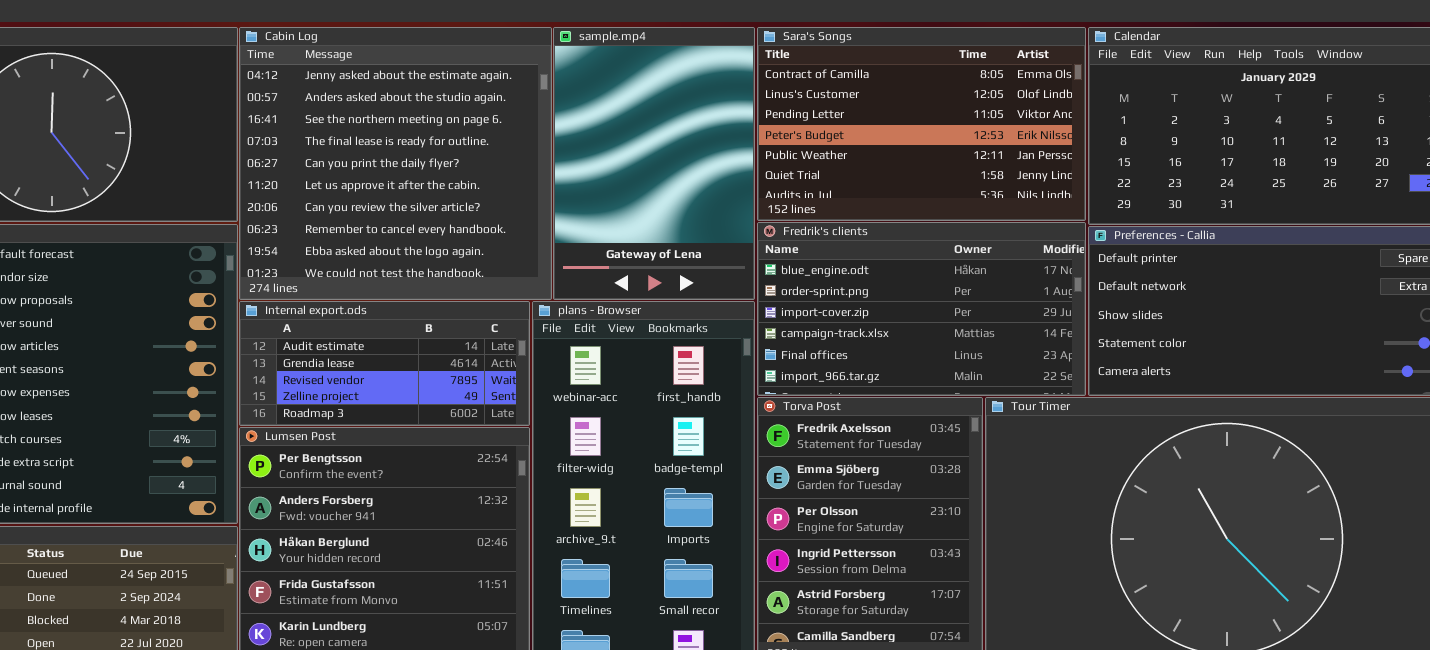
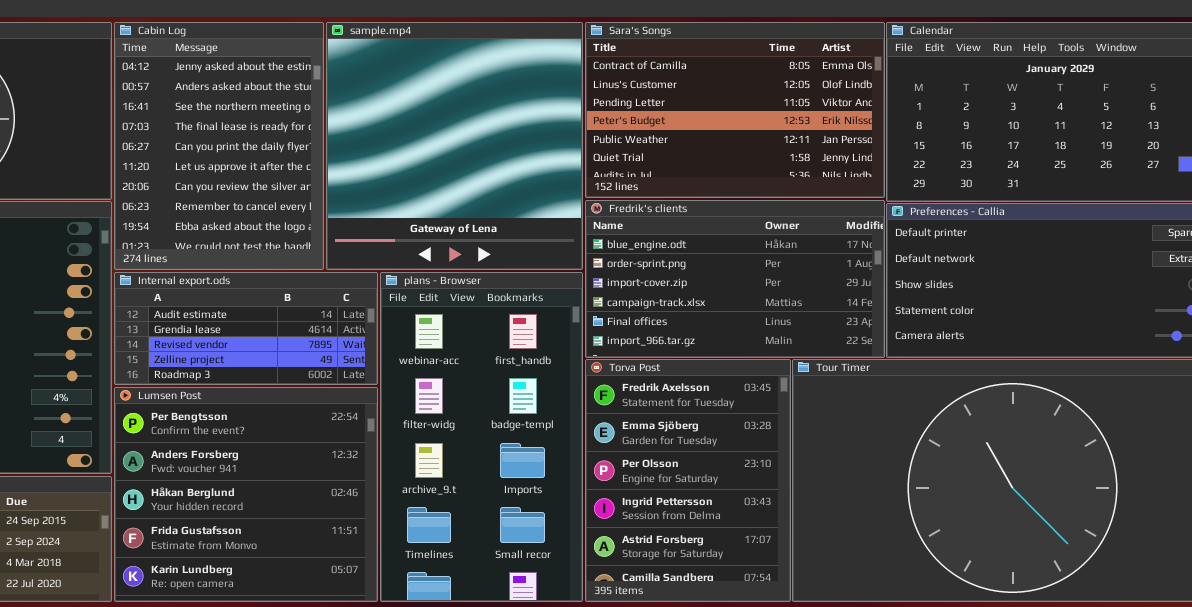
Cabin Log: [239,27,552,300] -> [114,22,324,270], resized
sample.mp4: [553,27,755,300] -> [326,22,583,270], resized

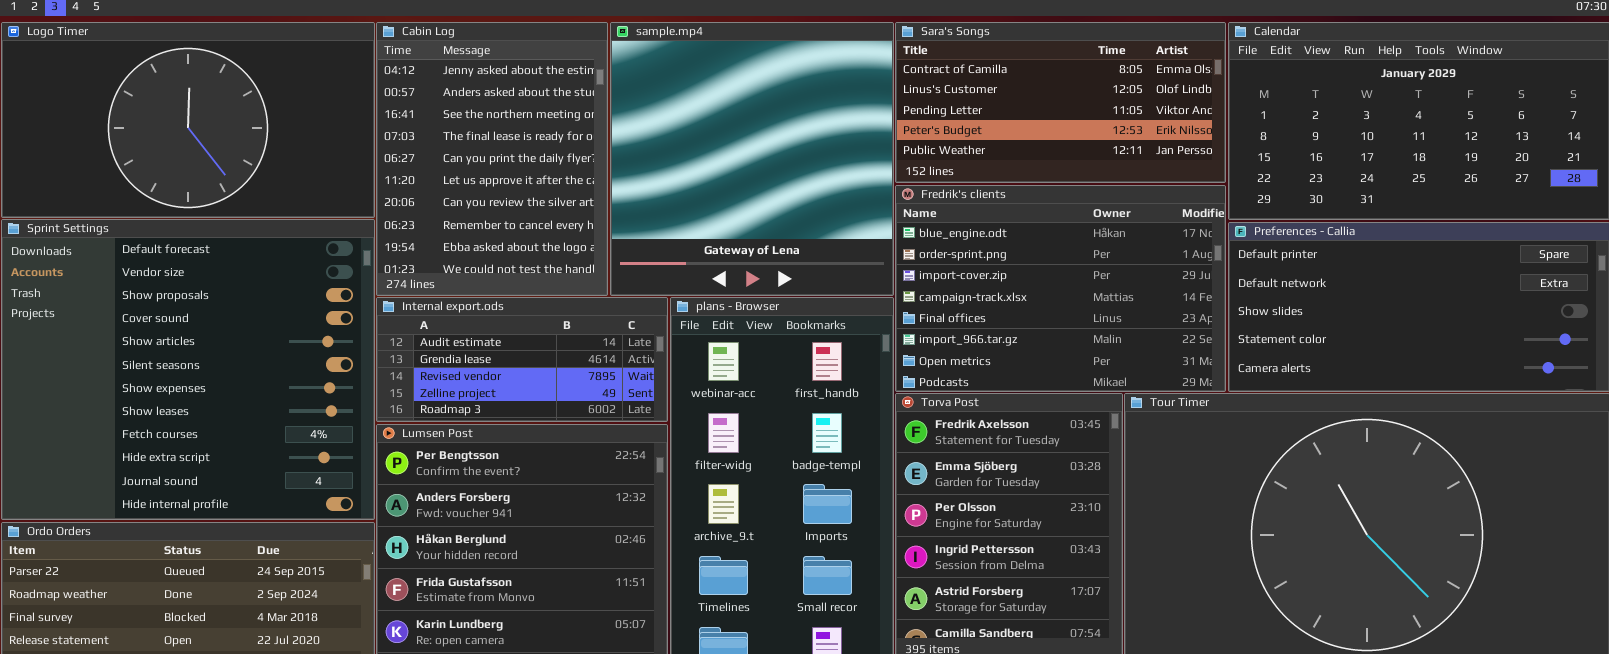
Sara's Songs: [585,22,885,198] -> [895,22,1226,183], resized
Fredrik's clients: [585,200,885,358] -> [895,185,1226,392], resized

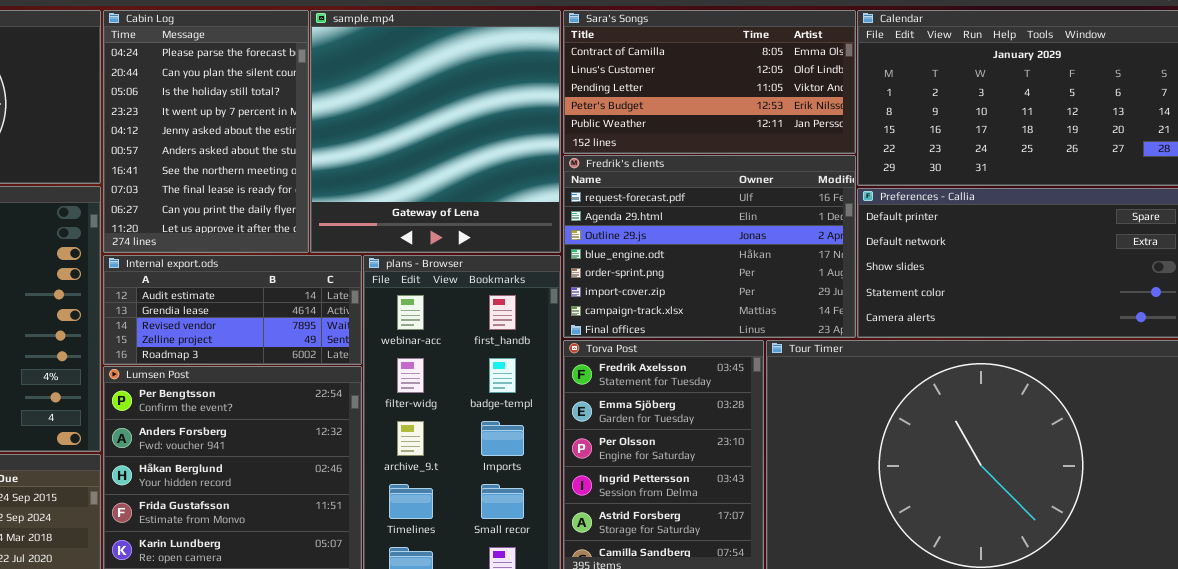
Cabin Log: [376,22,608,296] -> [103,10,309,253], scrolled up 4 rows
Fredrik's clients: [895,185,1226,392] -> [563,155,856,338], scrolled up 3 rows

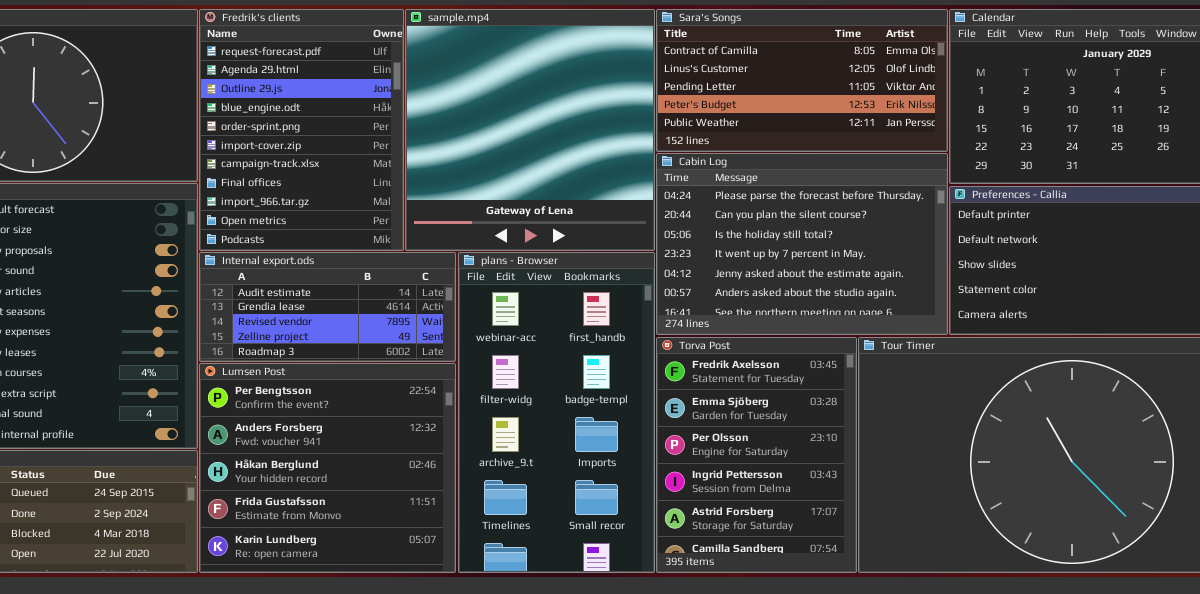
Cabin Log: [103,10,309,253] -> [656,153,948,335], moved, resized
Fredrik's clients: [563,155,856,338] -> [199,9,404,251], moved, resized

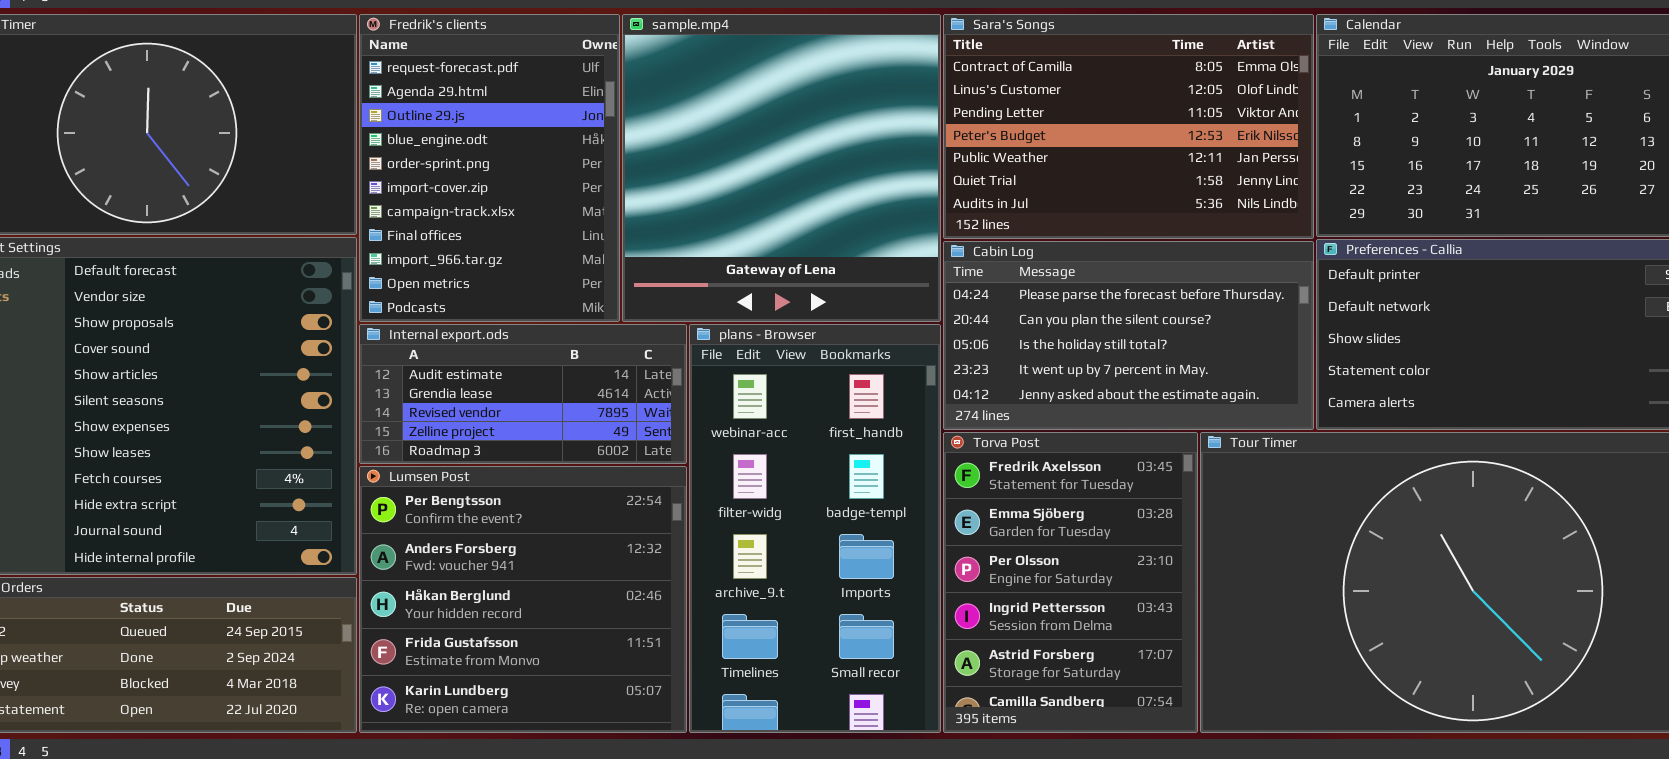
Sara's Songs: [656,9,948,152] -> [943,14,1314,239], resized
Cabin Log: [656,153,948,335] -> [943,241,1314,430], resized

